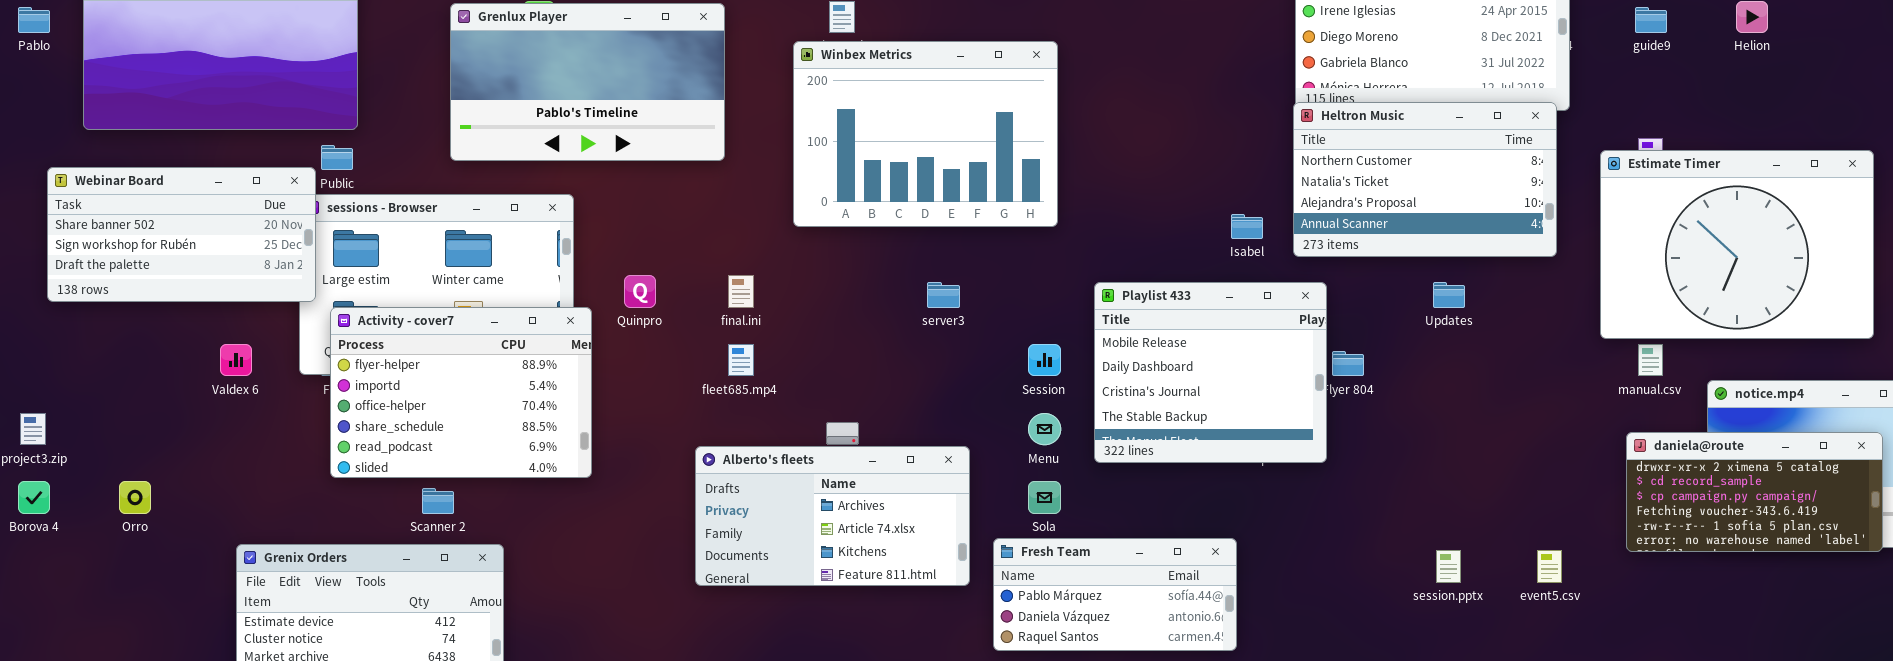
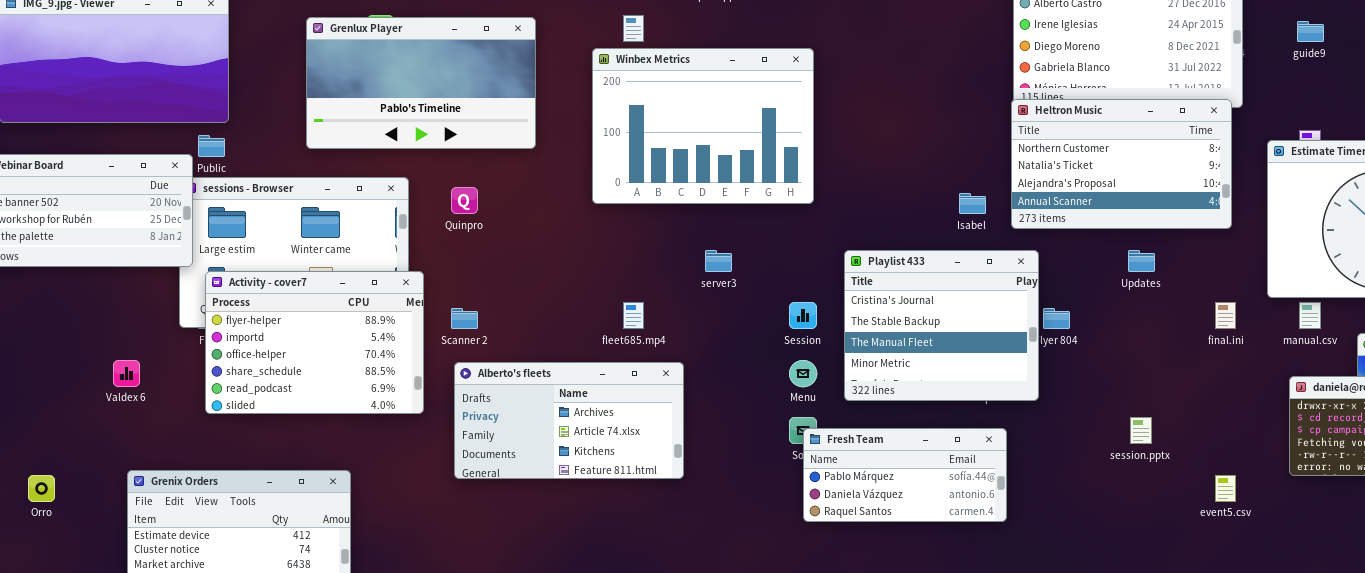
Quinpro: [624,275,656,308] -> [451,187,478,214], moved
final.ini: [728,275,754,308] -> [1215,302,1236,329], moved
Playlist 433: [1094,282,1327,463] -> [844,250,1039,401], scrolled down 2 rows
Valdex 6: [220,344,252,376] -> [113,360,140,387], moved
fleet685.mp4: [728,344,754,376] -> [623,302,644,329], moved
Alberto's fleets: [695,446,970,586] -> [454,362,684,479], moved
Orro: [119,481,151,514] -> [28,475,55,502], moved
Scanner 2: [422,488,454,514] -> [451,308,478,329], moved
Fresh Team: [993,538,1237,651] -> [803,428,1007,522], moved
session.pptx: [1436,550,1461,583] -> [1130,417,1152,444], moved

